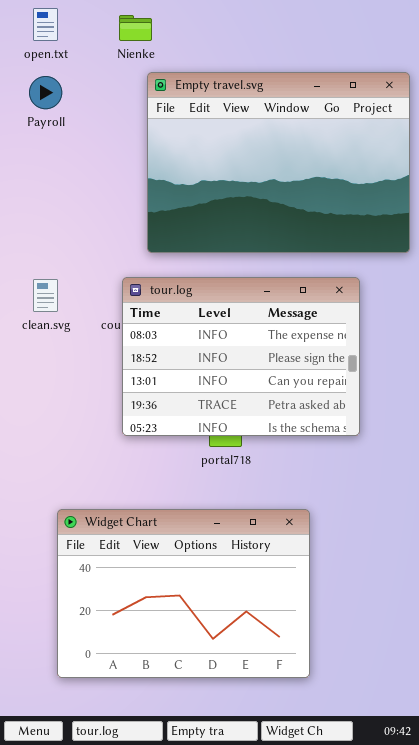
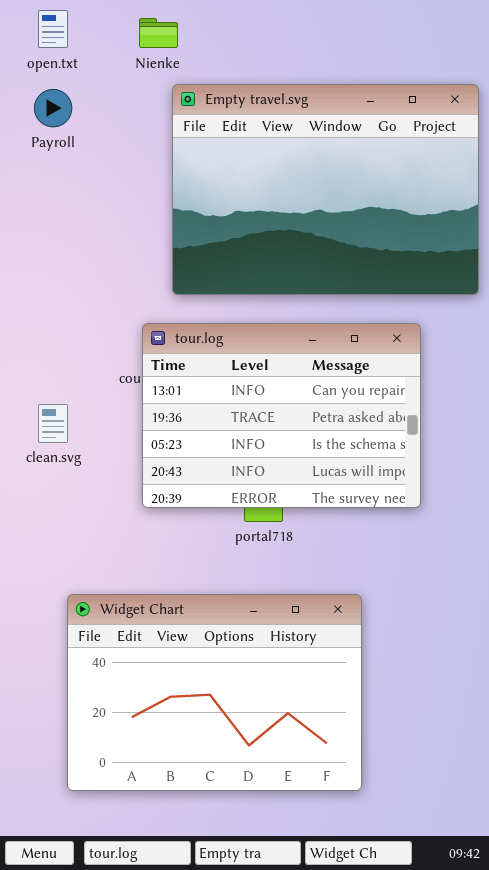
tour.log: [122,277,360,436] -> [142,323,421,508], scrolled down 2 rows
clean.svg: [33,279,58,312] -> [38,404,68,443], moved

